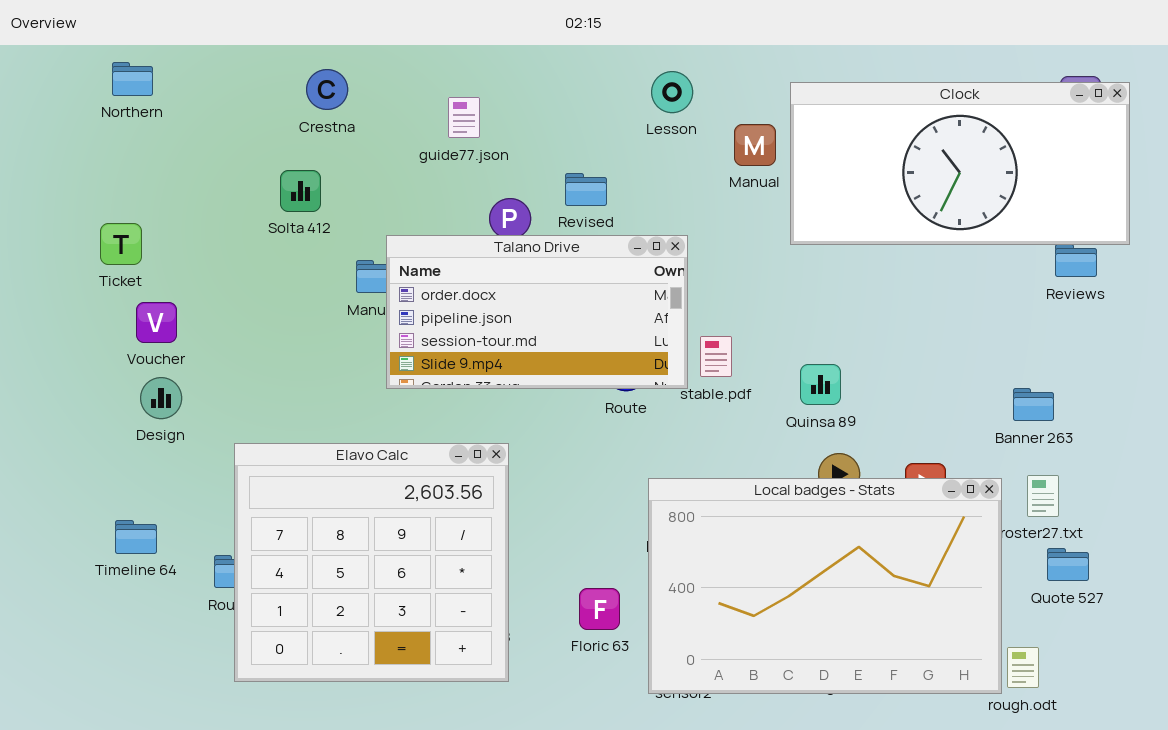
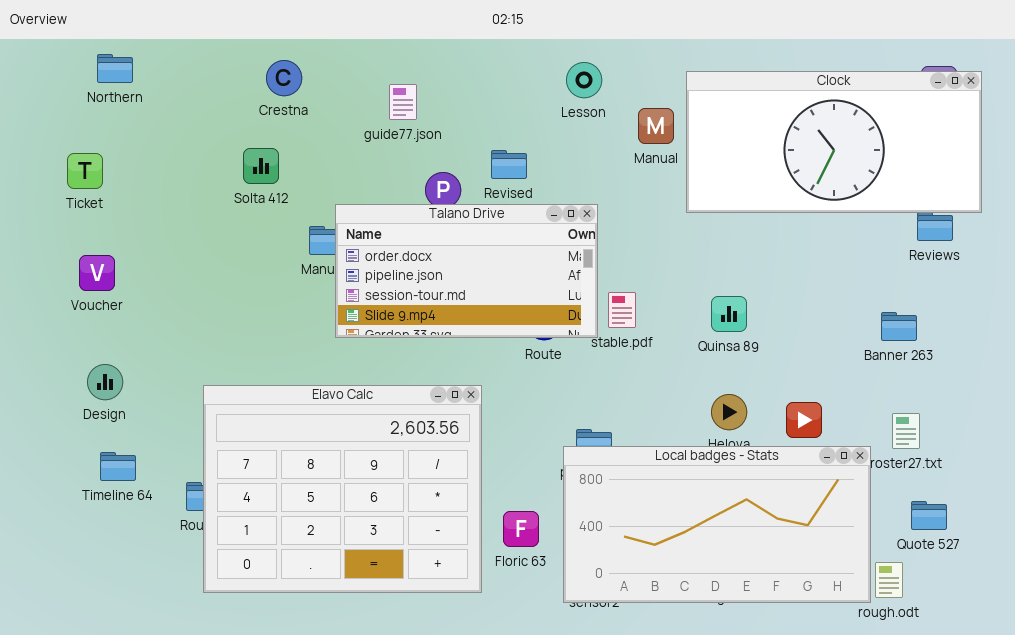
Ticket: [100,223,142,265] -> [67,153,103,189], moved
Voucher: [136,302,177,343] -> [79,255,115,291], moved
Quinsa 89: [800,364,841,405] -> [711,296,747,332], moved
Design: [140,377,182,419] -> [87,364,123,400], moved
Banner 263: [1013,388,1054,421] -> [881,312,917,341], moved
Elavo Calc: [234,443,509,682] -> [203,385,482,593], resized
Local badges - Stats: [648,478,1002,694] -> [563,446,871,603], resized
Quote 527: [1047,548,1089,581] -> [911,501,947,530], moved

